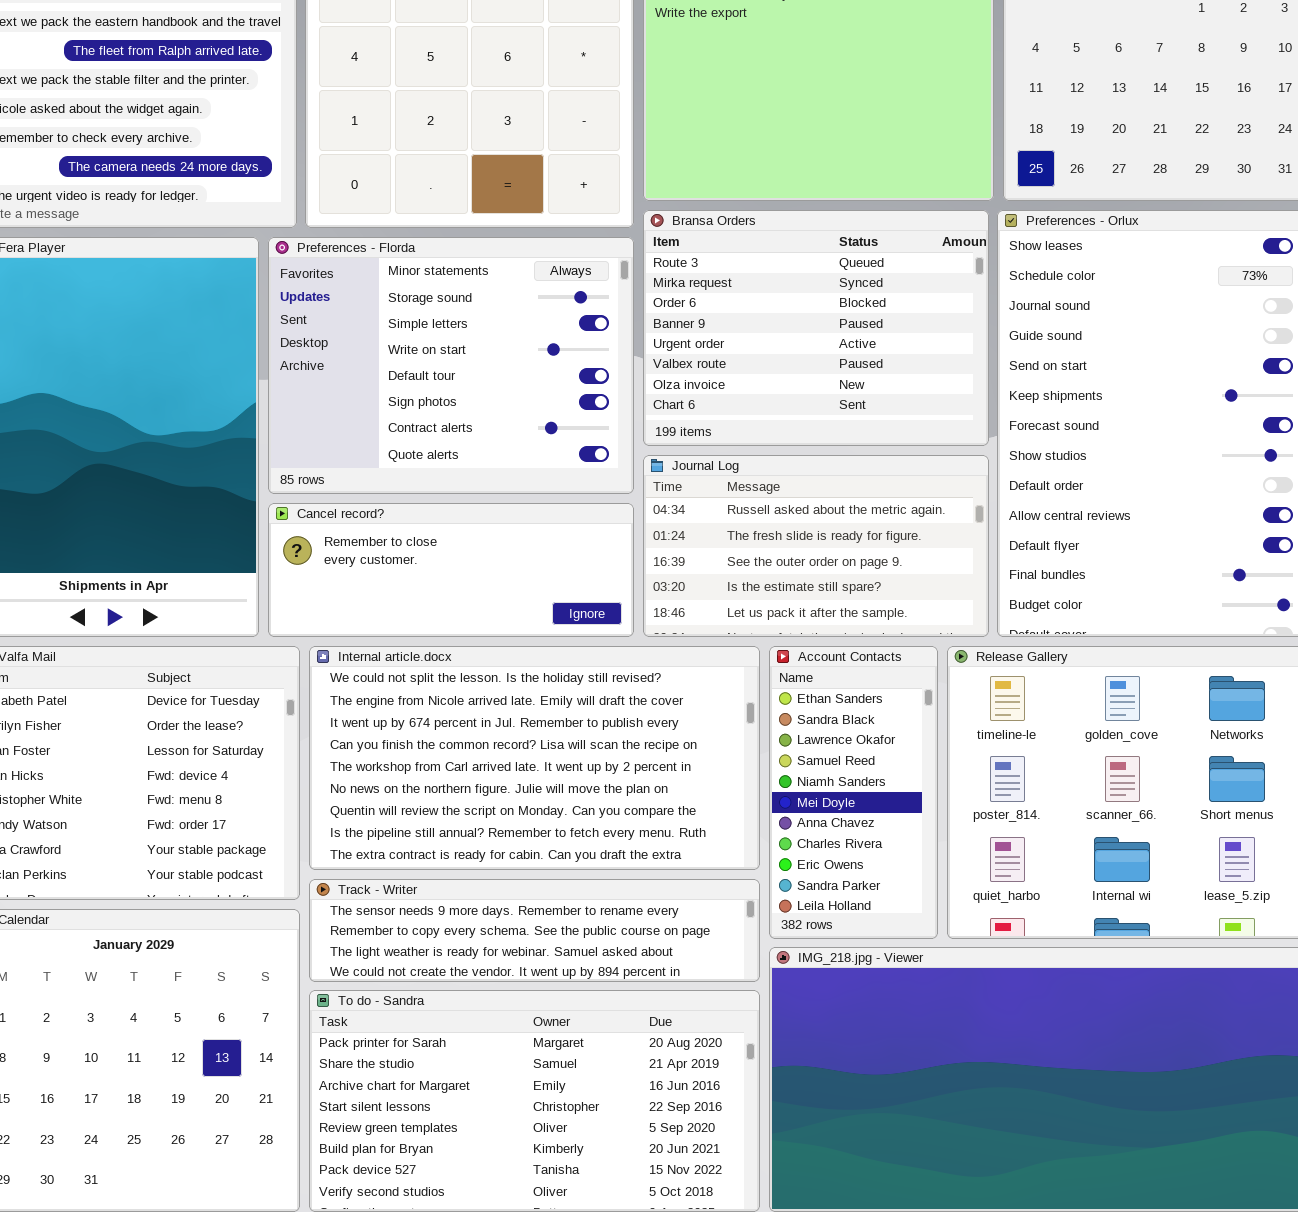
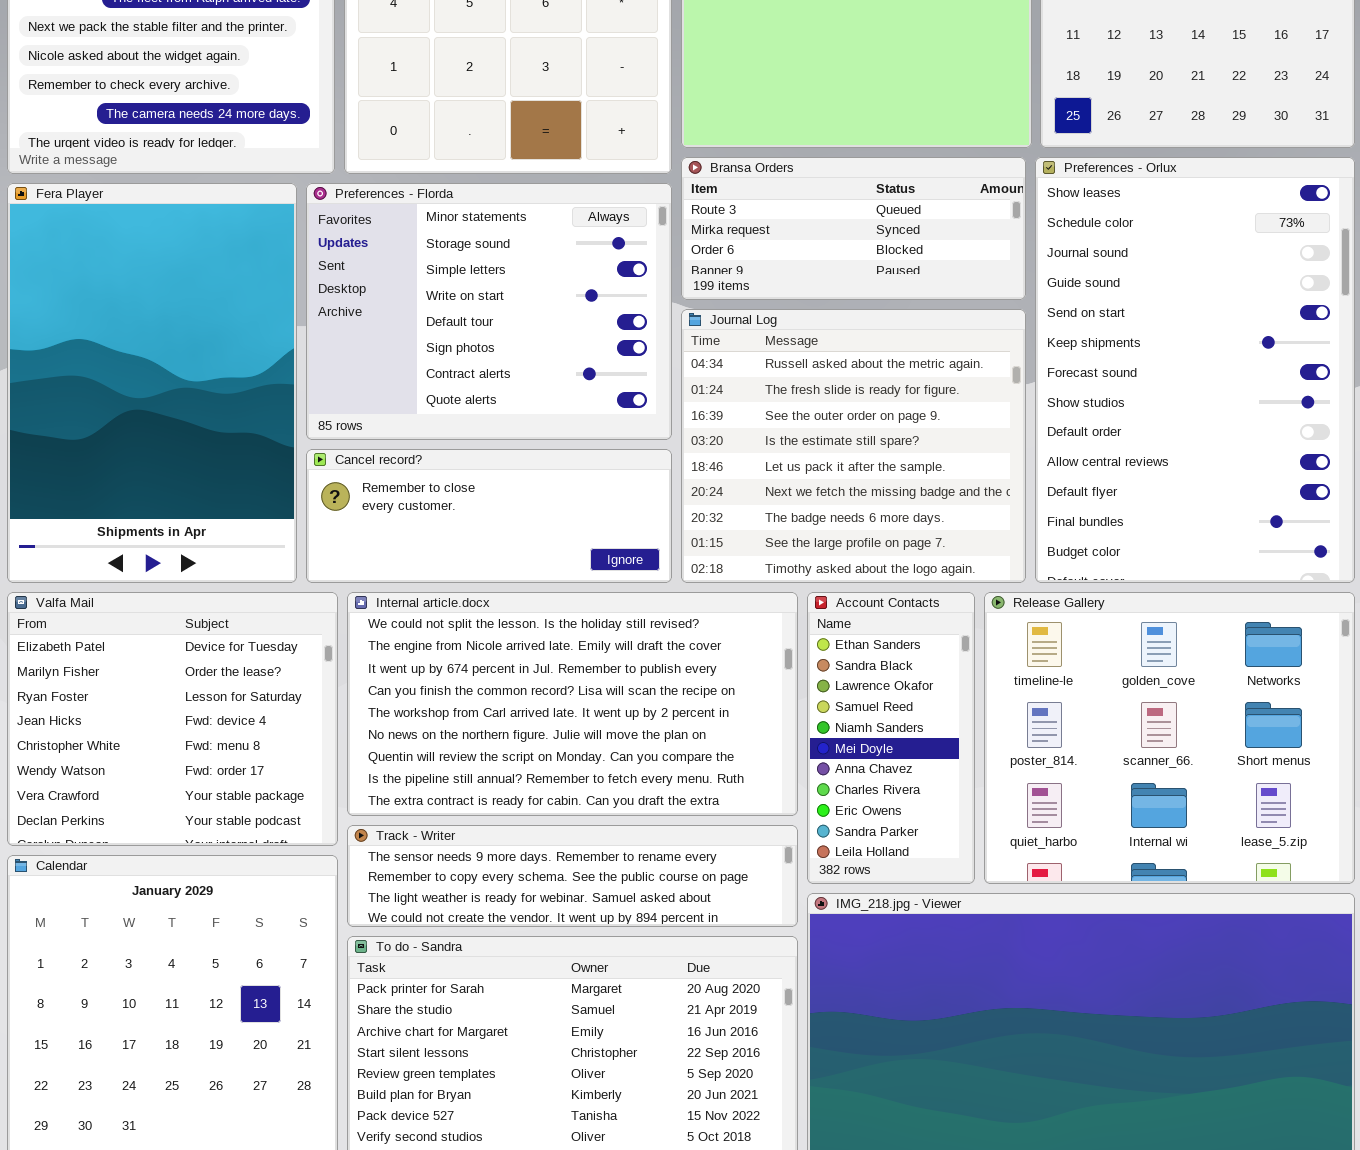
Bransa Orders: [643,210,989,446] -> [681,157,1026,300], resized
Journal Log: [643,455,989,637] -> [681,309,1026,583], resized

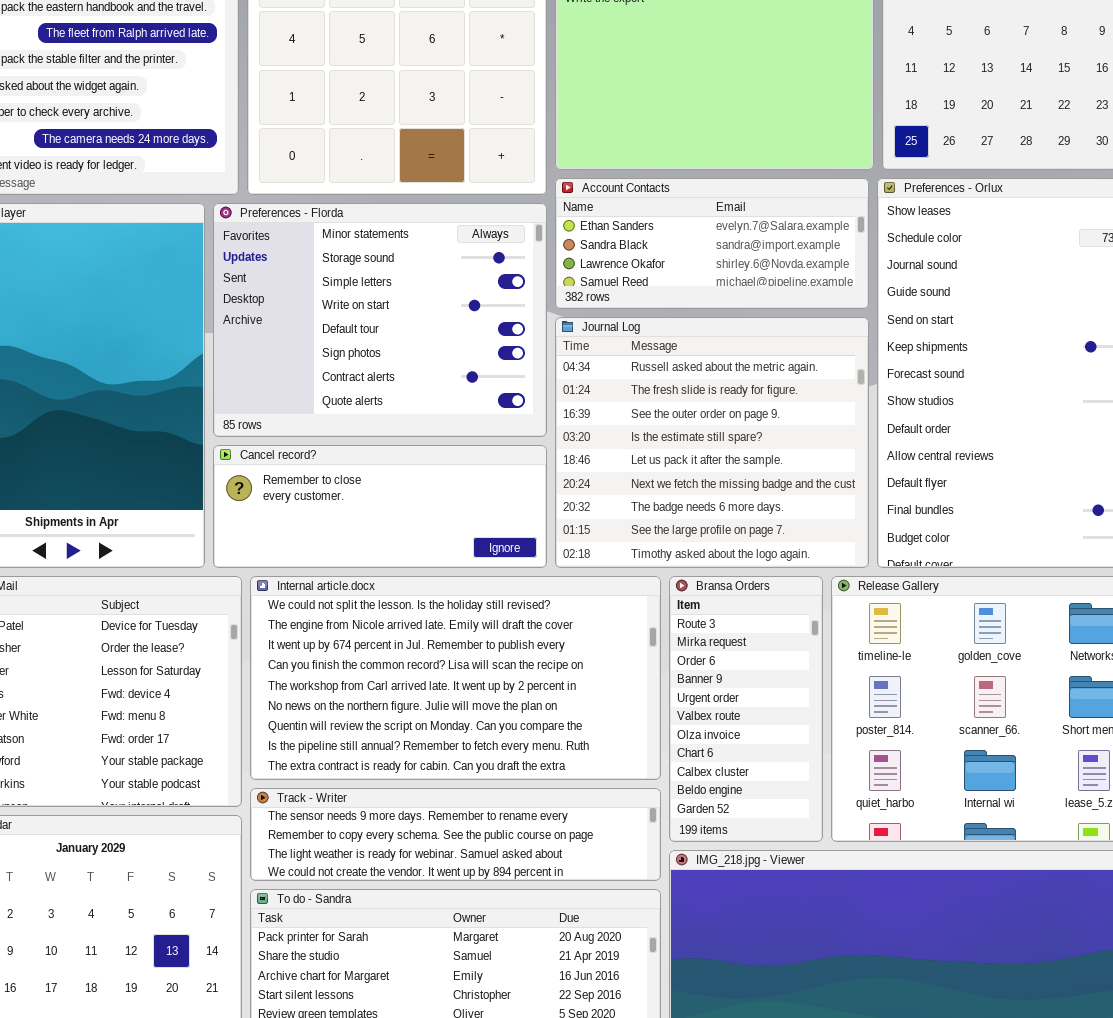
Bransa Orders: [681,157,1026,300] -> [669,576,823,842], moved, resized
Account Contacts: [807,592,975,884] -> [555,178,869,309], moved, resized

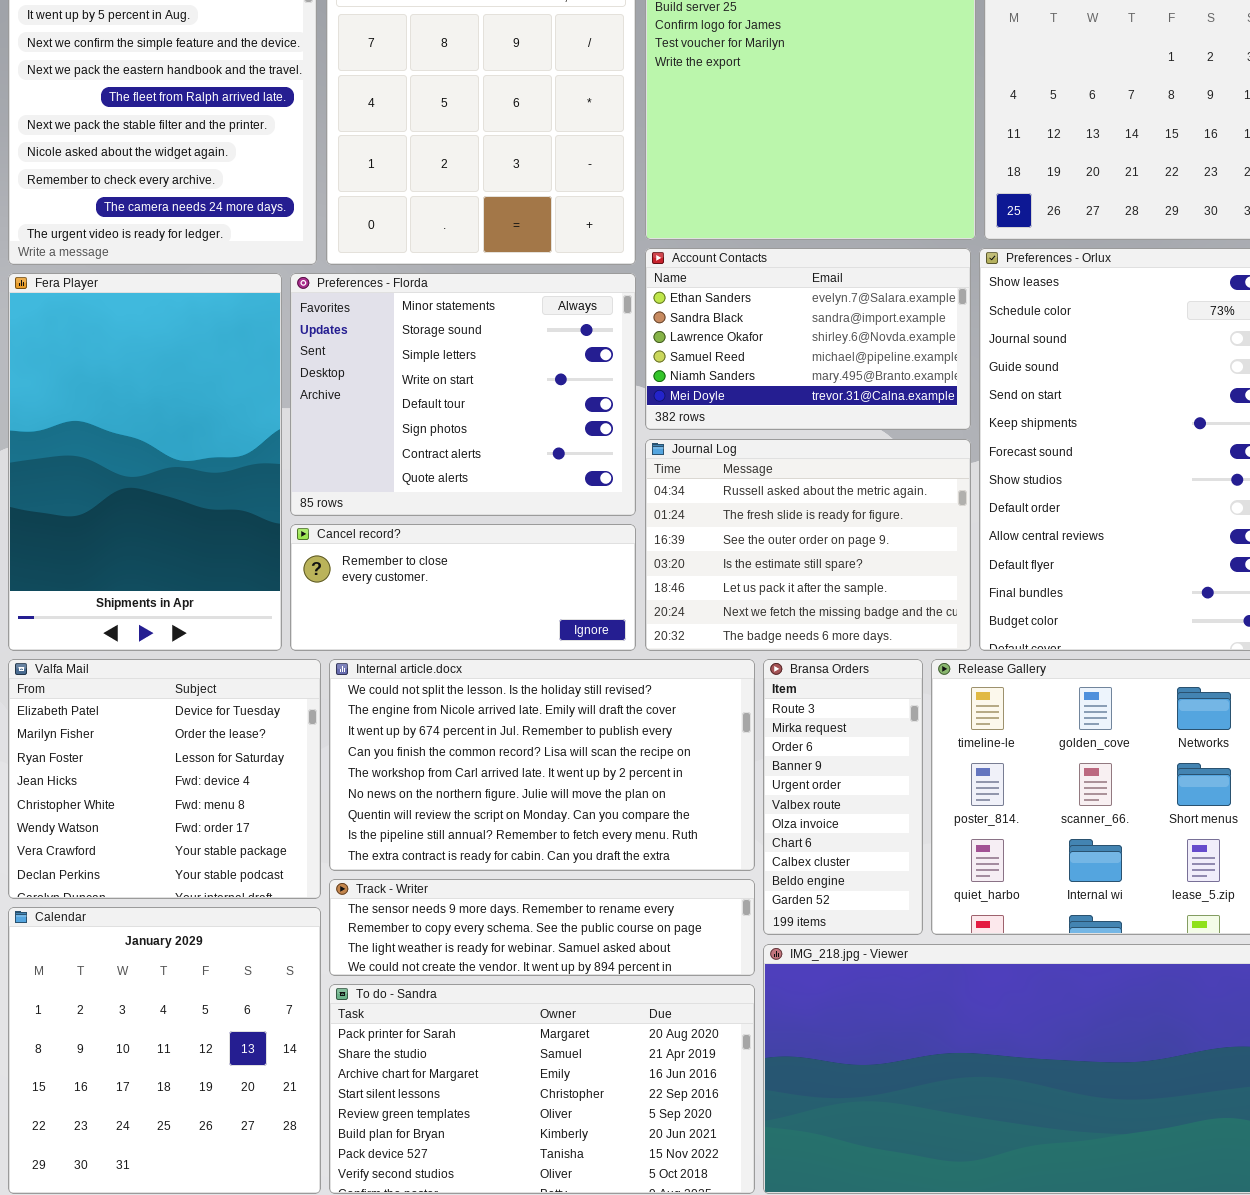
Account Contacts: [555,178,869,309] -> [645,248,971,430], resized
Journal Log: [555,317,869,568] -> [645,439,971,651], resized

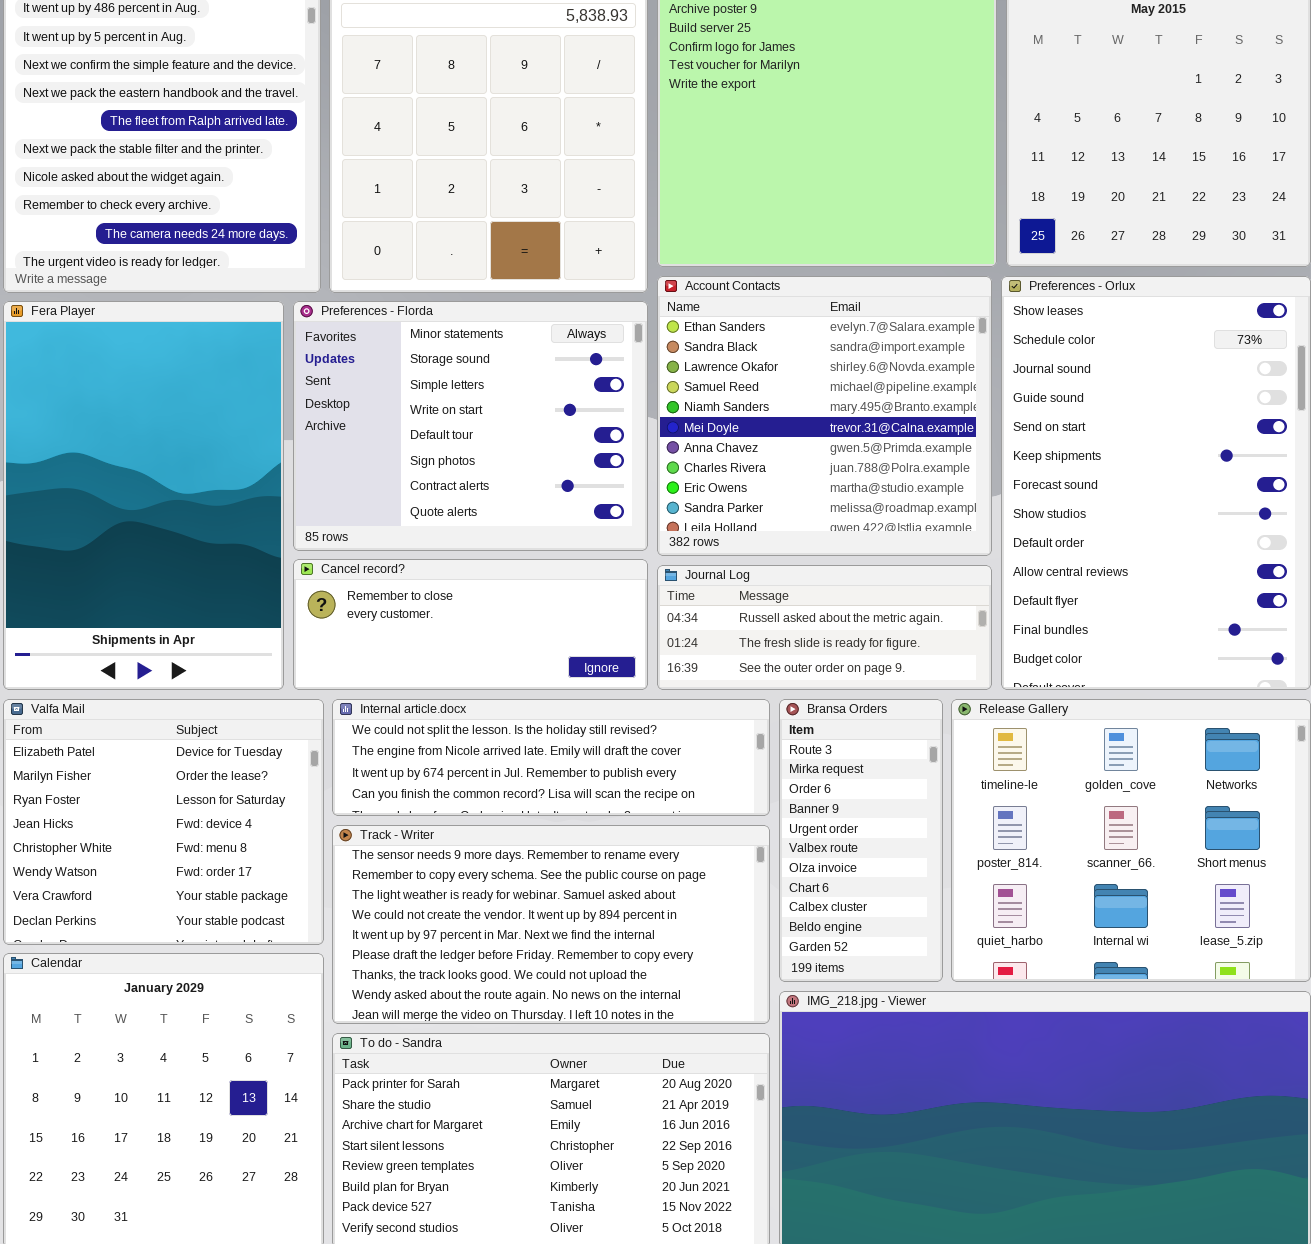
Account Contacts: [645,248,971,430] -> [657,276,992,556], resized
Journal Log: [645,439,971,651] -> [657,565,992,690], resized
Internal article.docx: [329,659,755,871] -> [332,699,770,816], resized
Track - Writer: [329,879,755,976] -> [332,825,770,1024], resized

